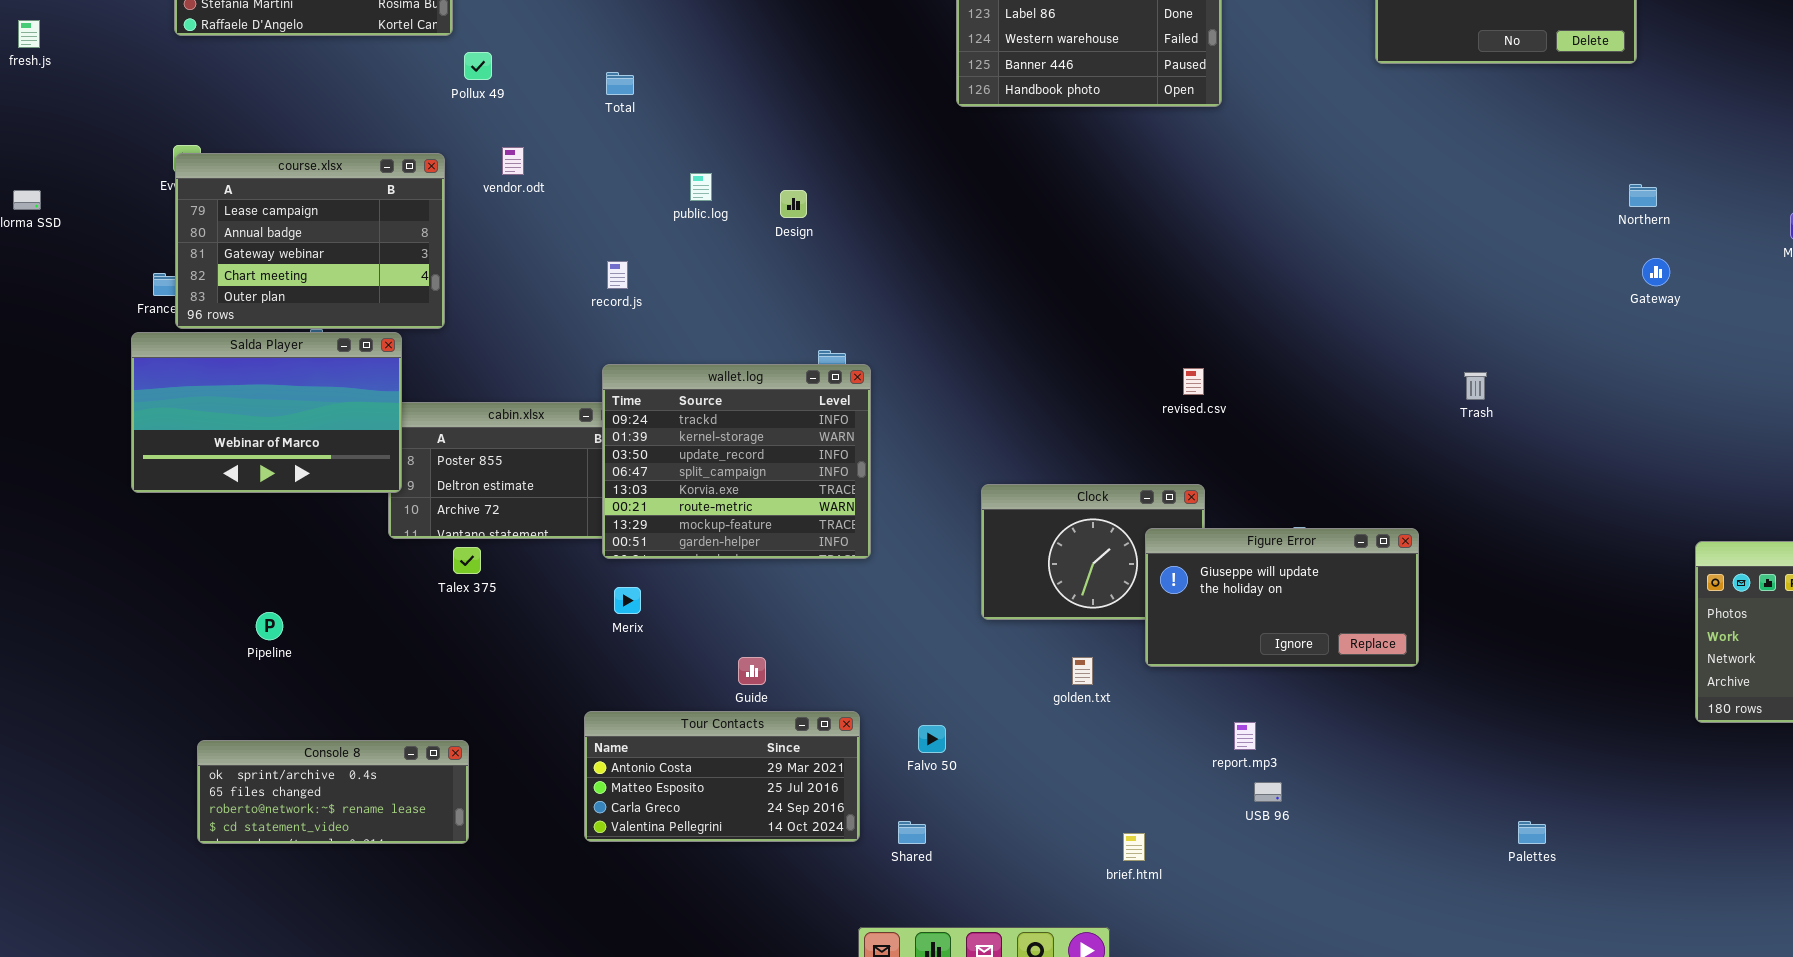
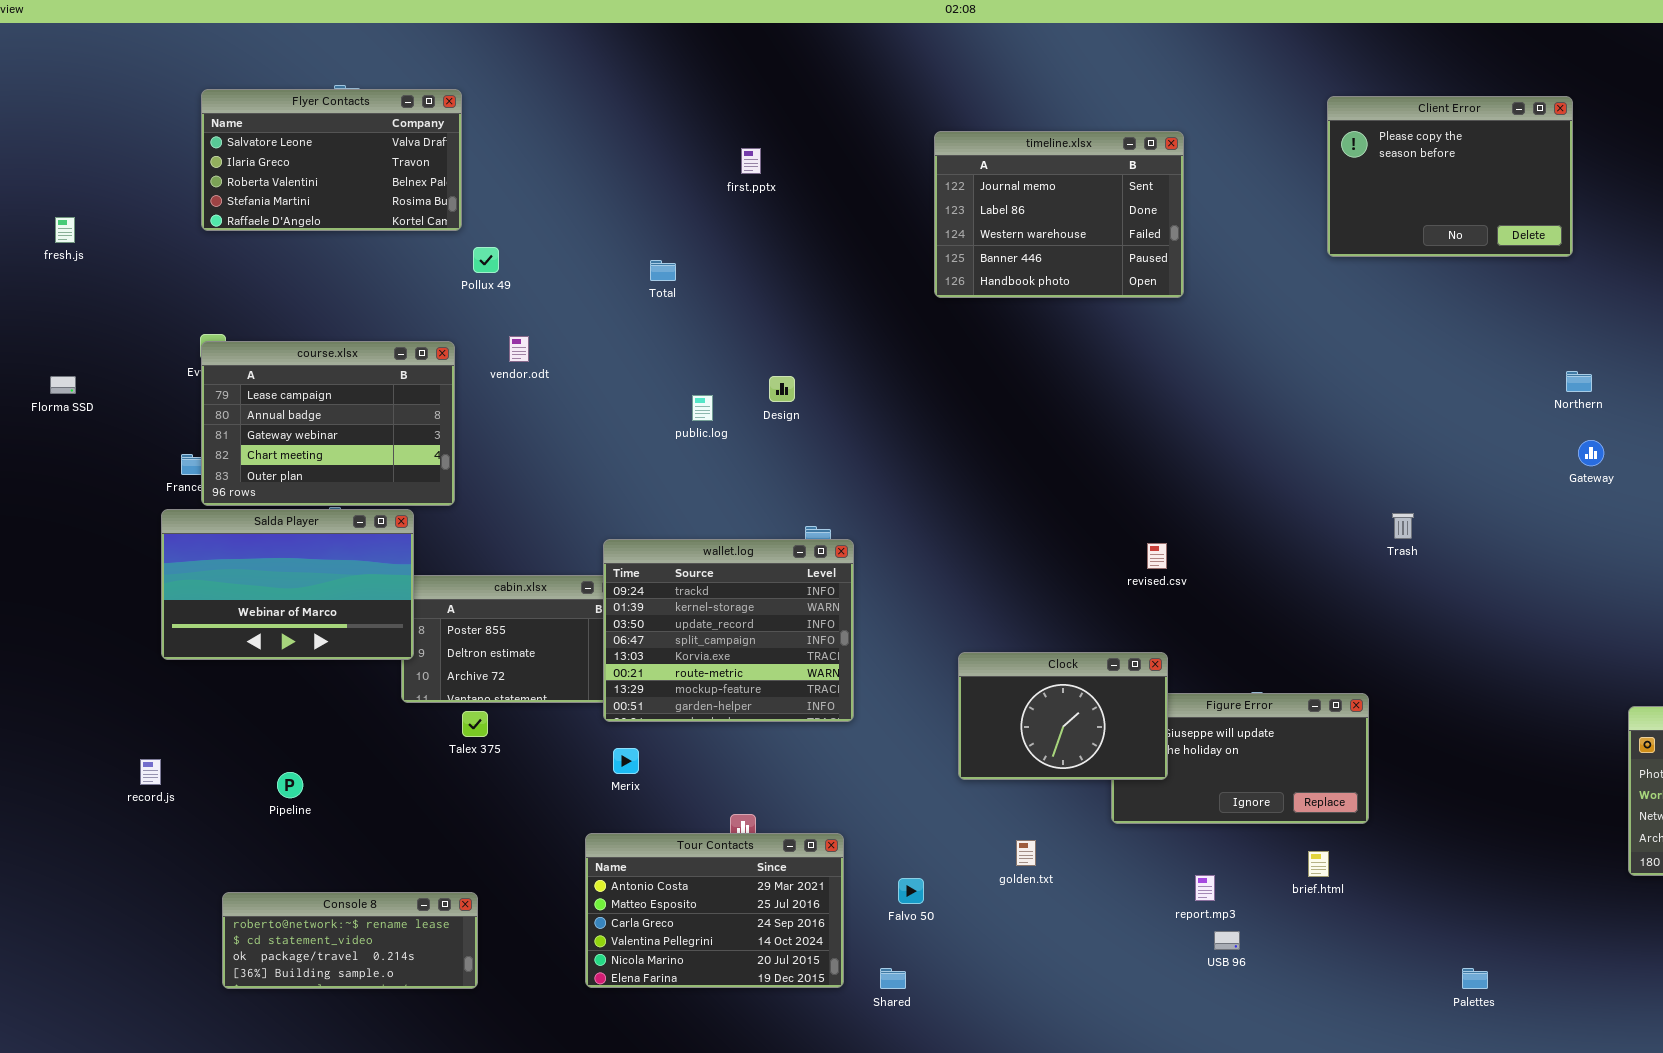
Total: [606,72,634,95] -> [650,260,676,281], moved
public.log: [690,173,712,201] -> [692,395,713,421], moved
record.js: [607,261,628,289] -> [140,759,161,785], moved
Trash: [1464,372,1487,400] -> [1392,513,1414,539], moved
Clock: [981,484,1205,620] -> [958,652,1168,780], raised
golden.txt: [1072,657,1093,685] -> [1016,840,1036,866], moved
Tour Contacts: [584,711,860,842] -> [585,833,844,988], resized
Console 8: [197,740,469,844] -> [222,892,478,989], scrolled down 2 rows
brief.html: [1123,833,1145,861] -> [1308,851,1329,877], moved

